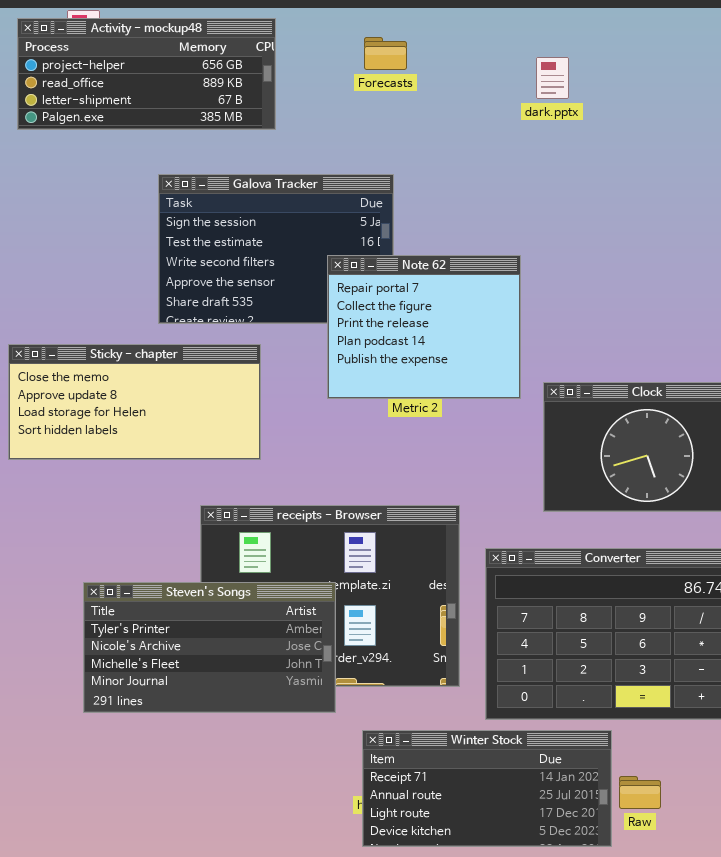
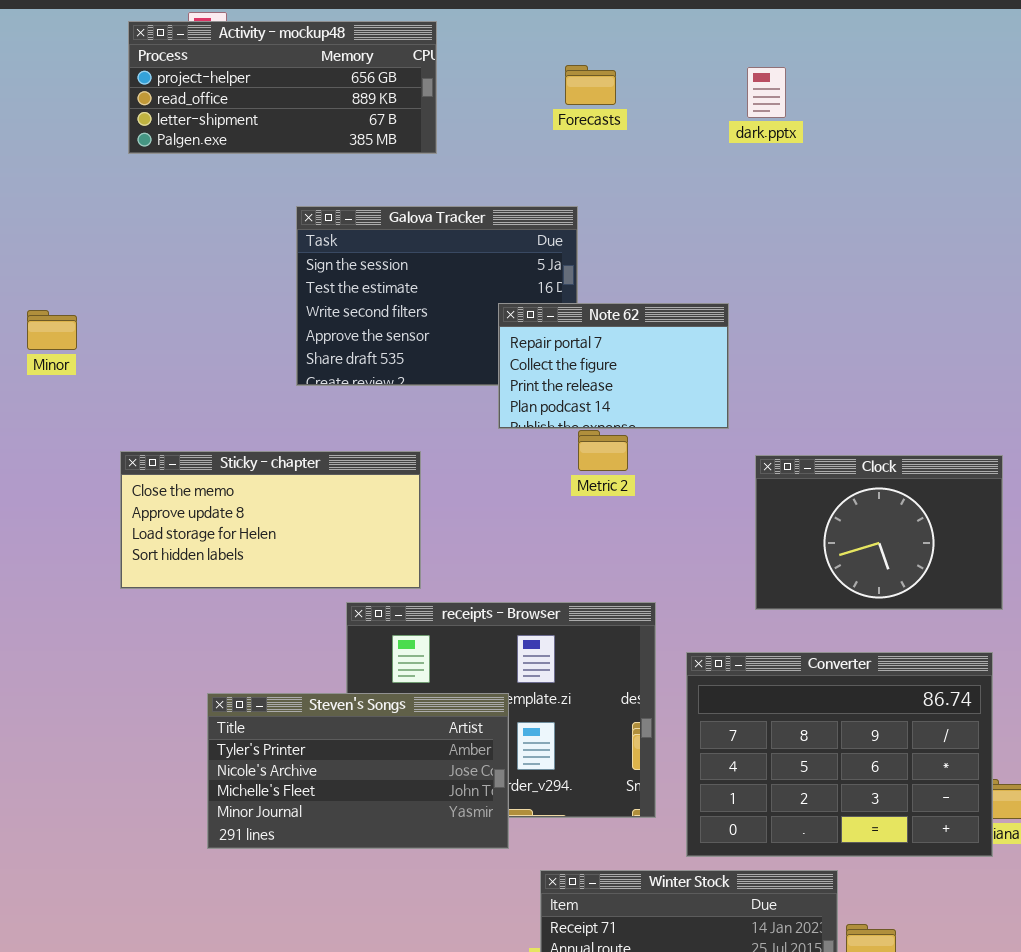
Forecasts: [364,37,407,70] -> [565,65,616,105], moved
Note 62: [327,255,521,399] -> [498,303,729,429], resized
Sticky - chapter: [8,344,261,460] -> [120,451,421,589], moved

